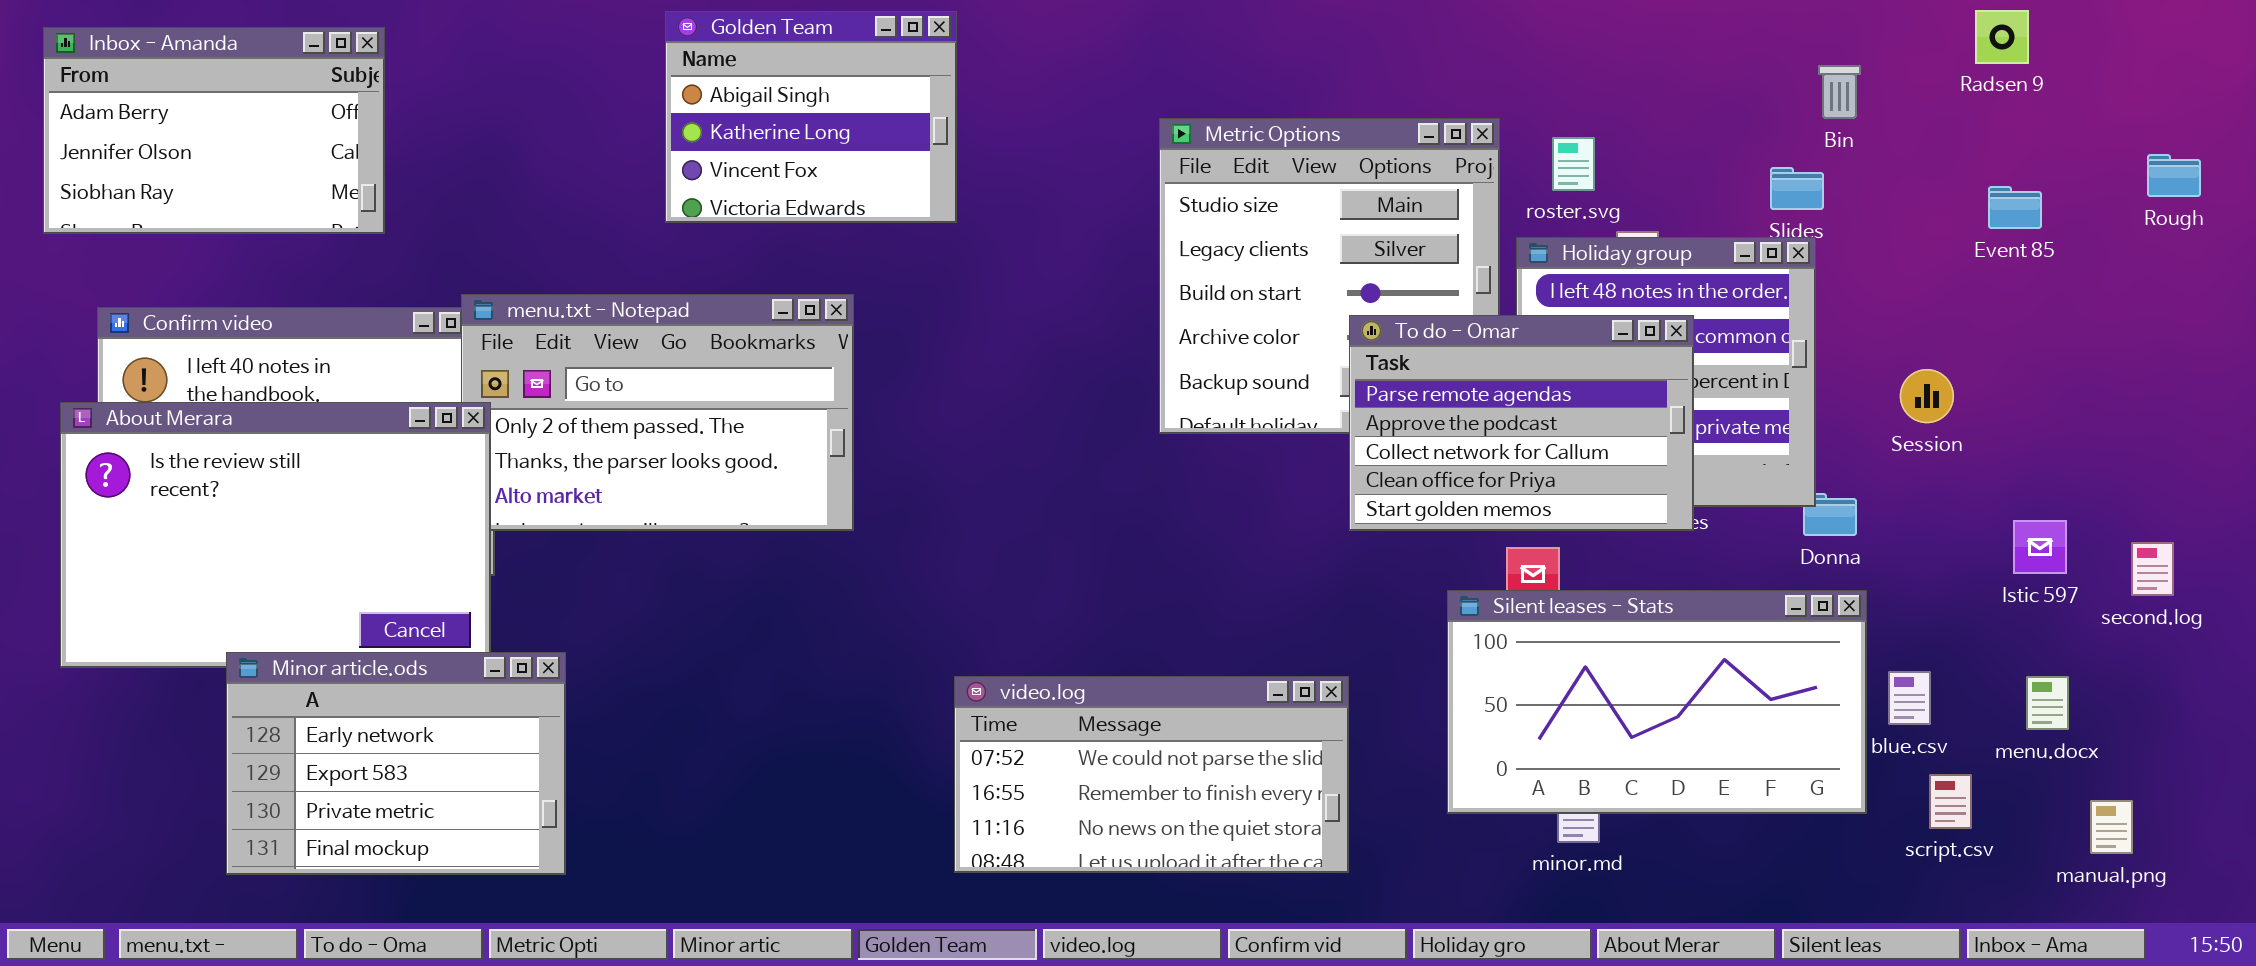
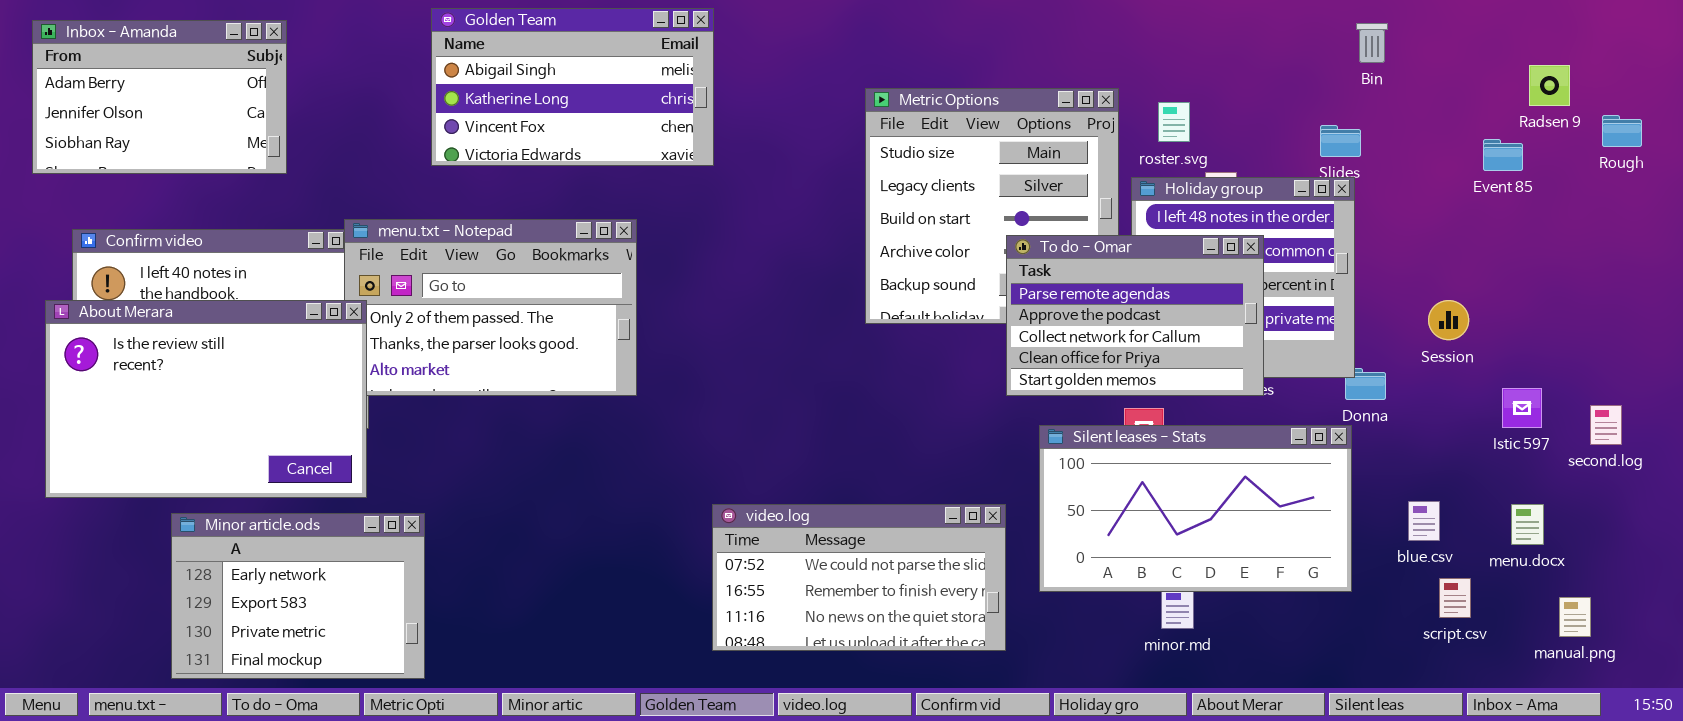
Radsen 9: [1975,10,2029,64] -> [1529,65,1570,106], moved
Golden Team: [665,11,957,223] -> [431,8,714,166], resized
Bin: [1818,65,1861,119] -> [1356,23,1388,63], moved
Session: [1900,369,1954,423] -> [1428,300,1469,340], moved
Silent leases - Stats: [1447,590,1867,814] -> [1039,425,1352,592], moved
Minor article.ods: [226,652,566,875] -> [171,513,425,679], moved

